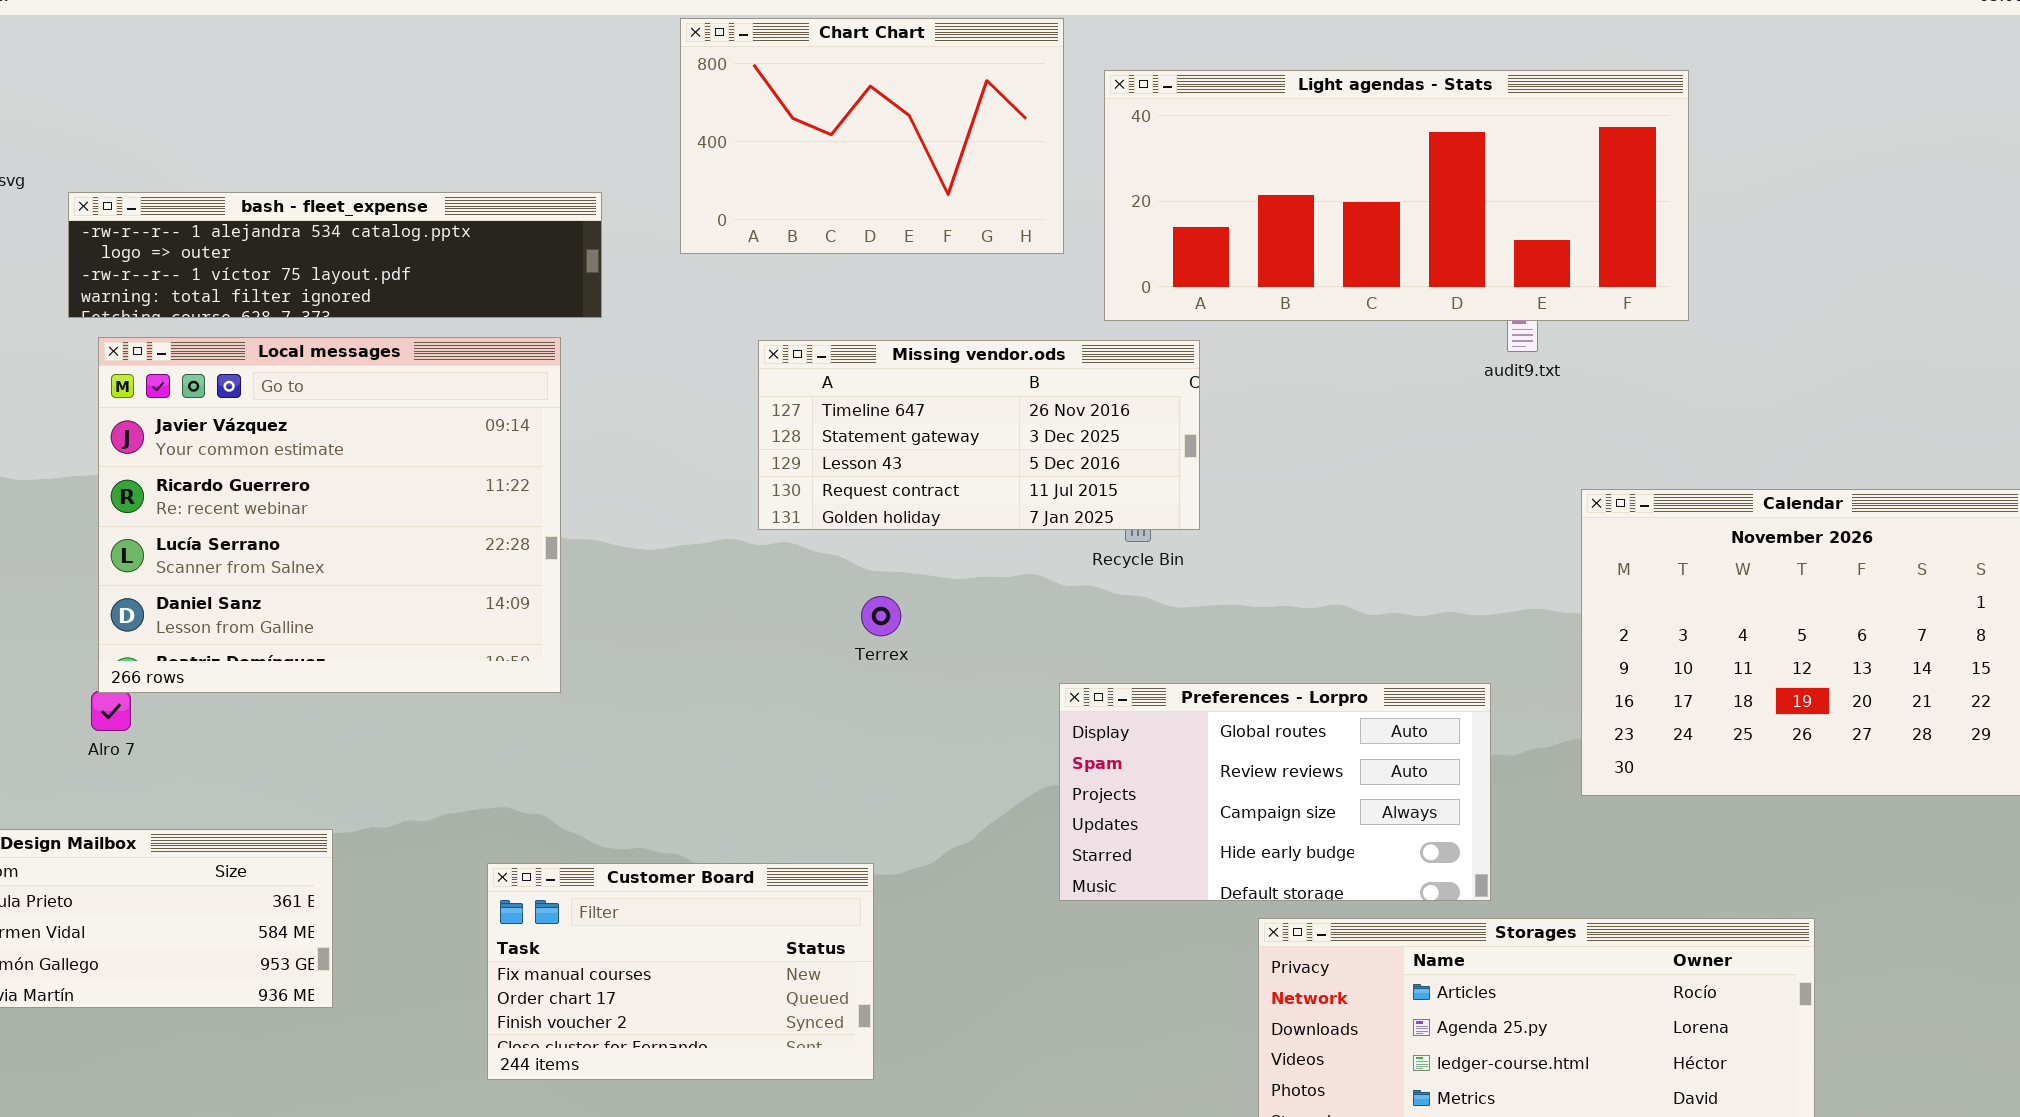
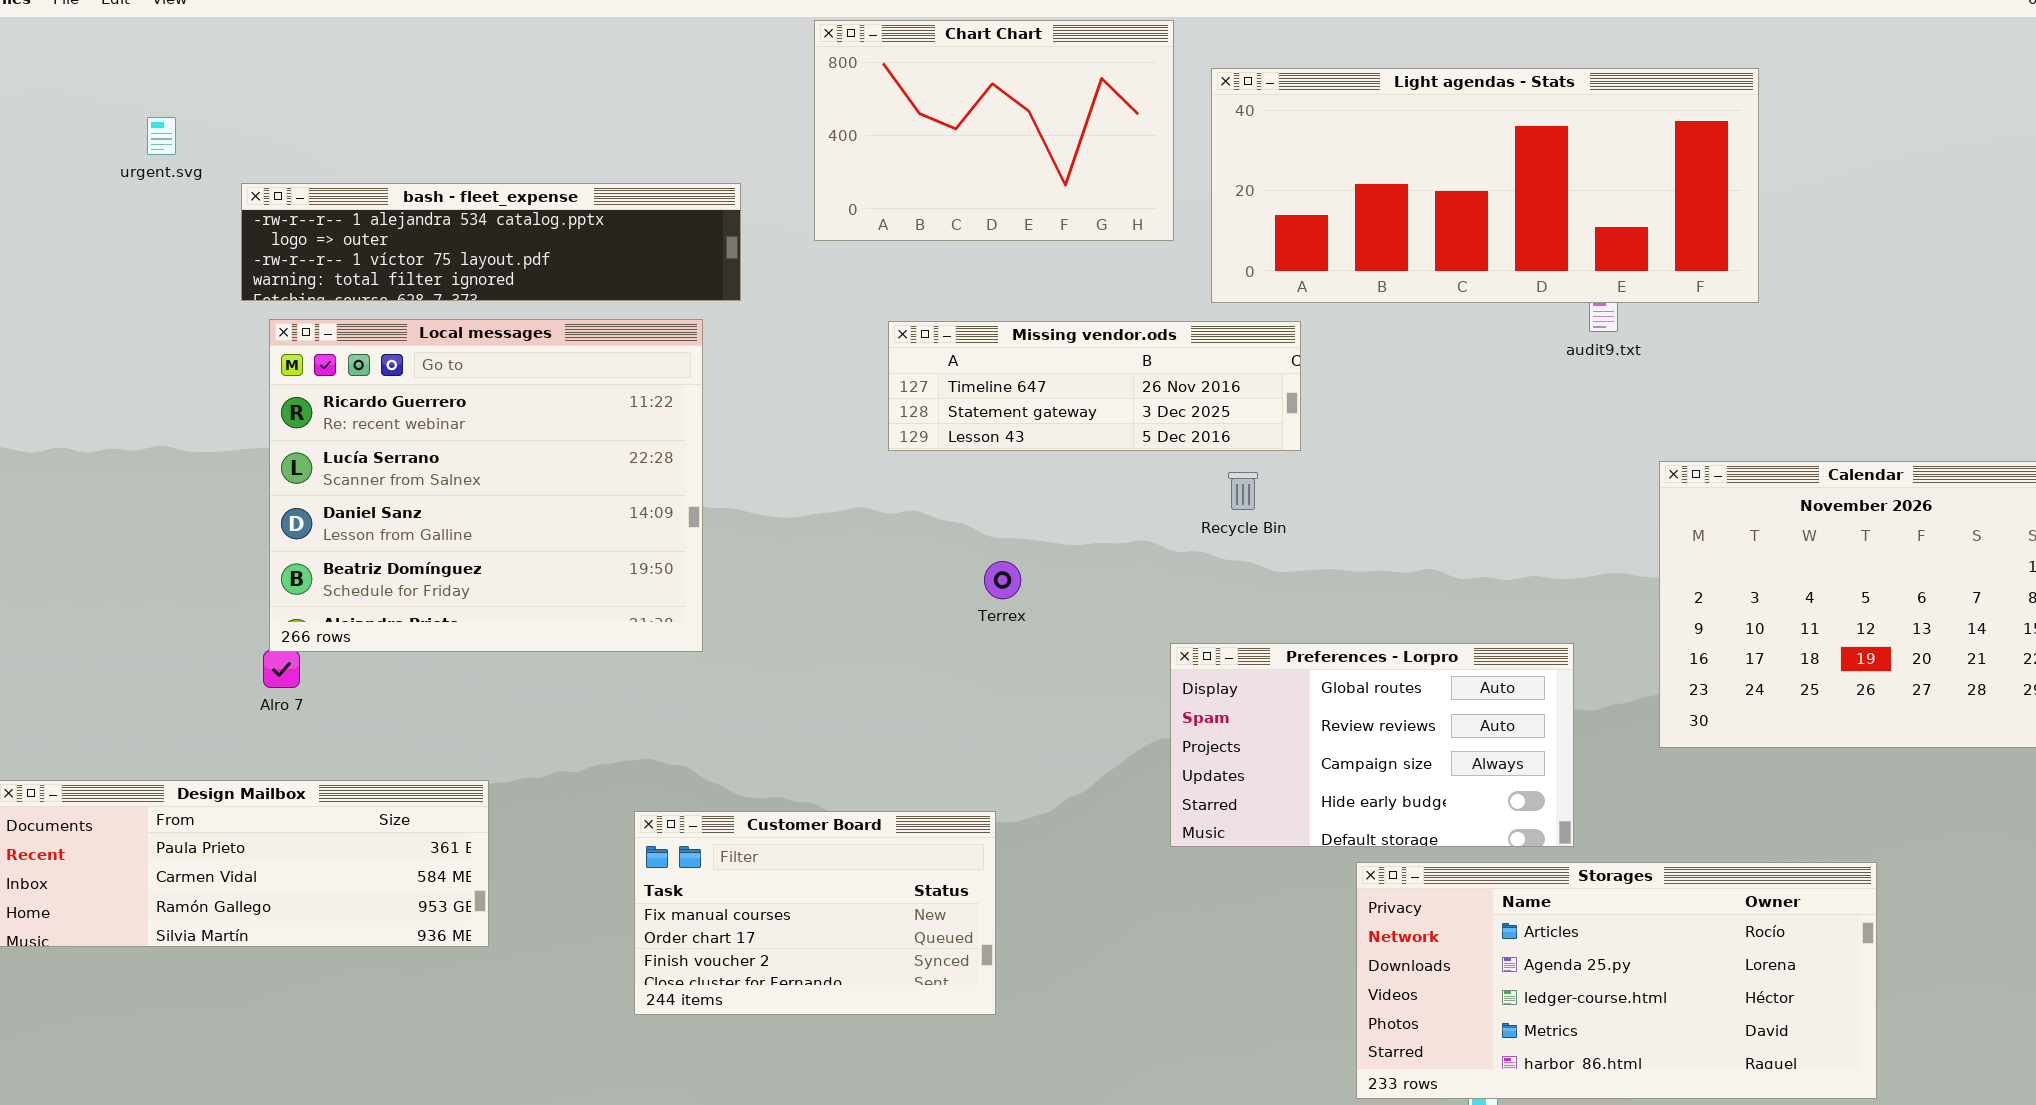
Local messages: [98,337,561,693] -> [269,319,703,652], scrolled down 1 row
Missing vendor.ods: [758,340,1200,530] -> [888,321,1301,451], resized

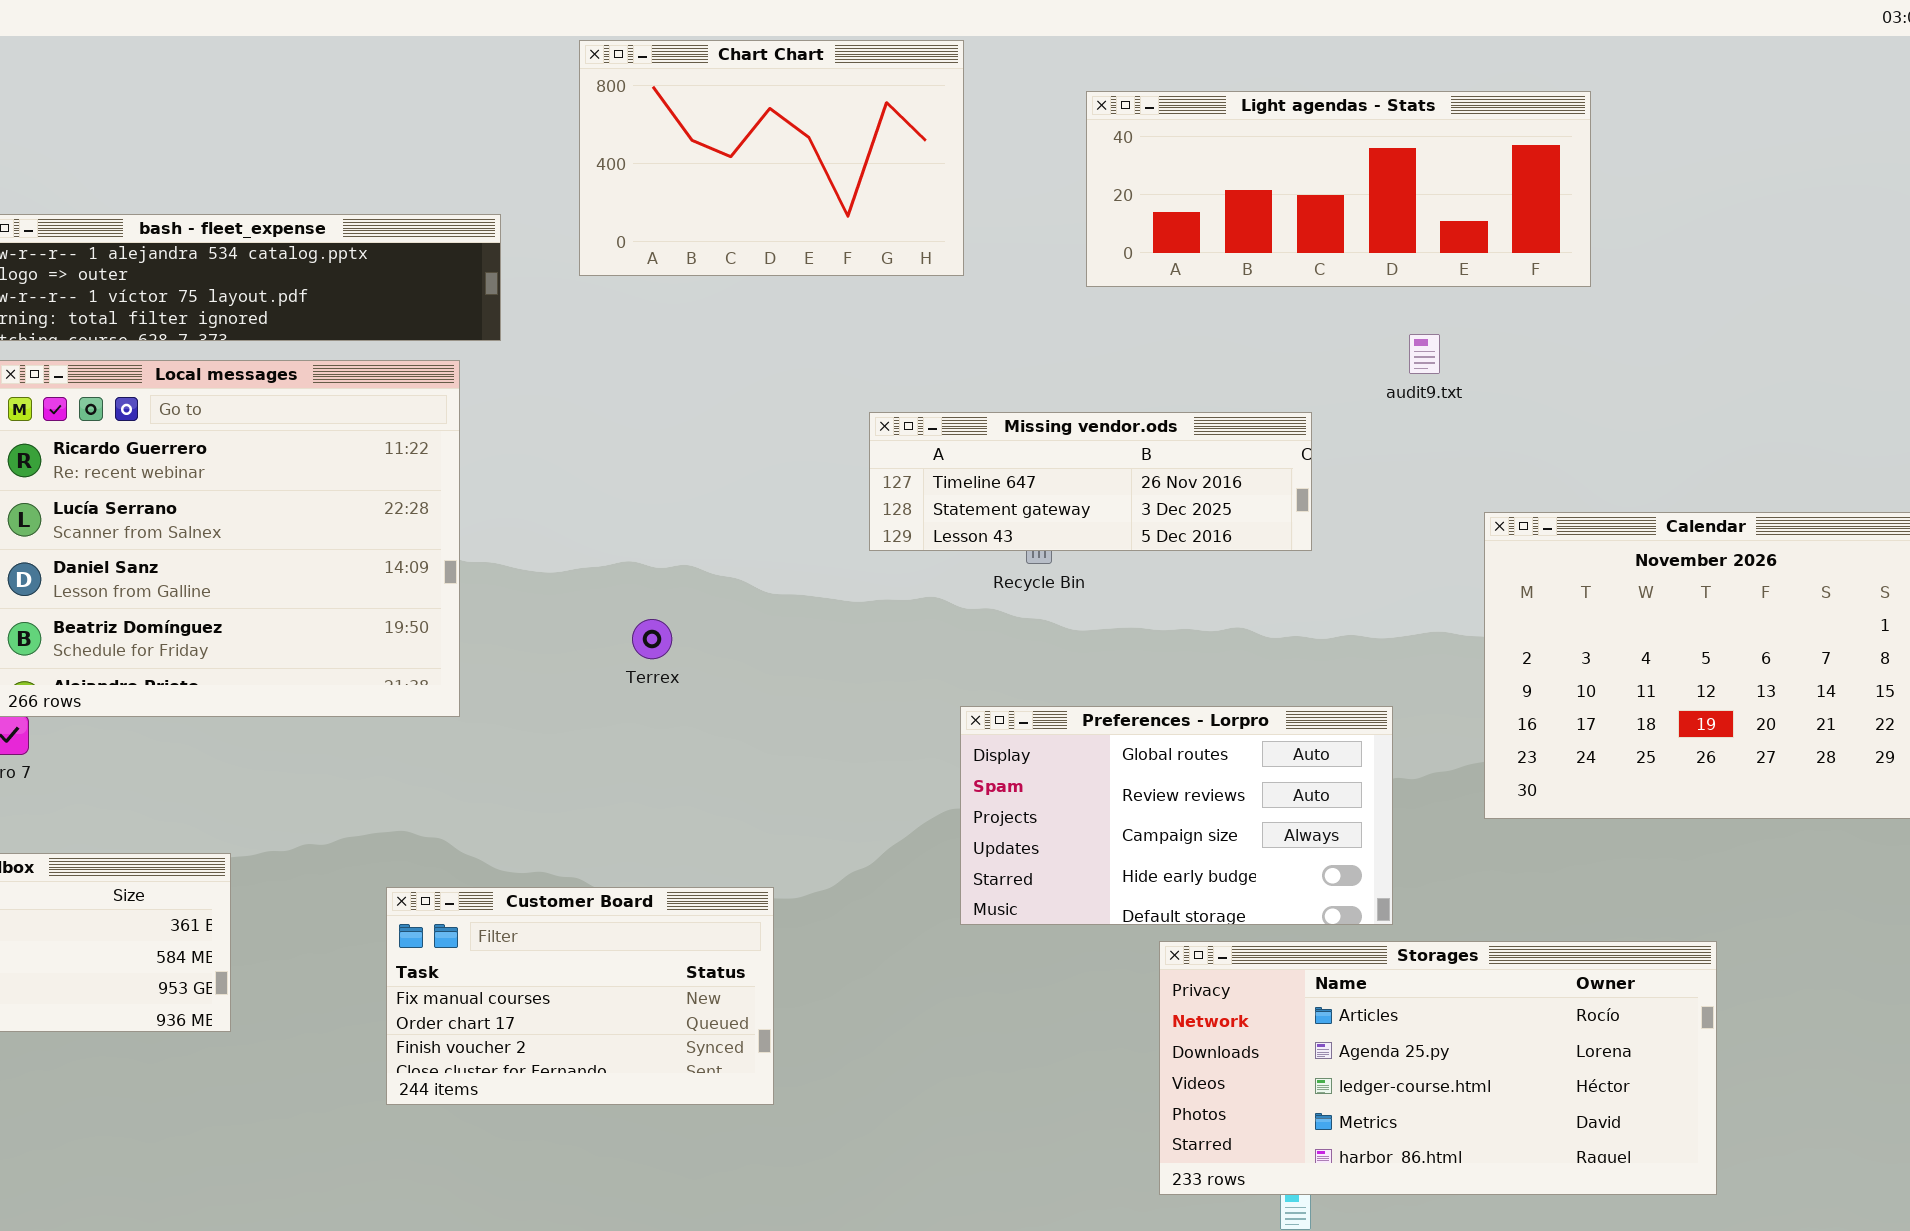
Light agendas - Stats: [1211,68,1759,303] -> [1086,91,1591,287], resized
Missing vendor.ods: [888,321,1301,451] -> [869,412,1312,551], moved
Terrex: [984,561,1021,599] -> [632,619,672,659], moved

